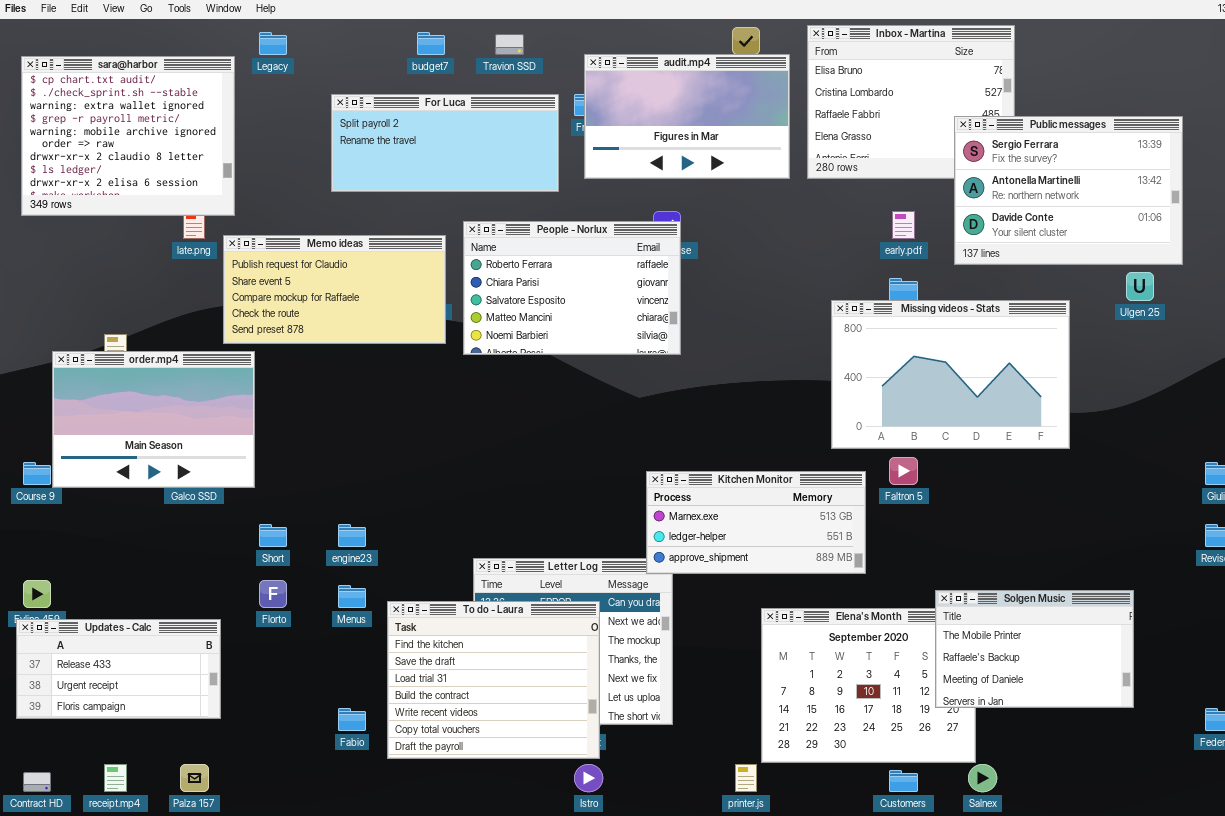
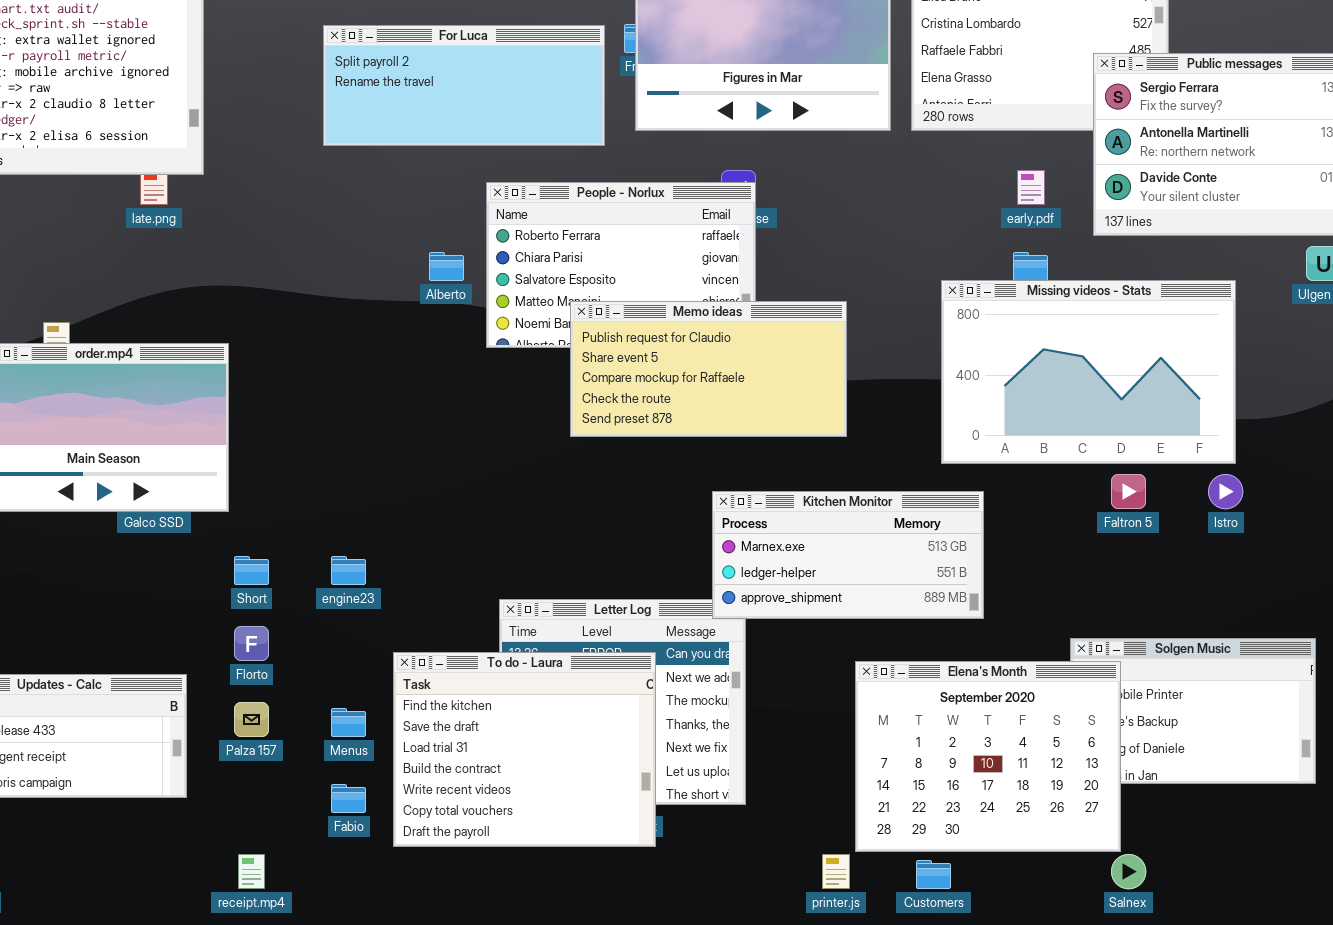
Memo ideas: [223,235,446,344] -> [570,301,847,437], moved
Faltron 5: [889,457,918,485] -> [1111,474,1146,509], moved
Menus: [338,585,366,608] -> [331,708,366,737], moved
Elena's Month: [761,608,976,763] -> [855,661,1121,852], raised
receipt.mp4: [104,764,127,792] -> [238,854,265,889], moved
Palza 157: [180,764,209,792] -> [234,702,269,737], moved
Istro: [574,764,603,792] -> [1208,474,1243,509], moved
Customers: [889,770,918,792] -> [916,860,951,889], moved

